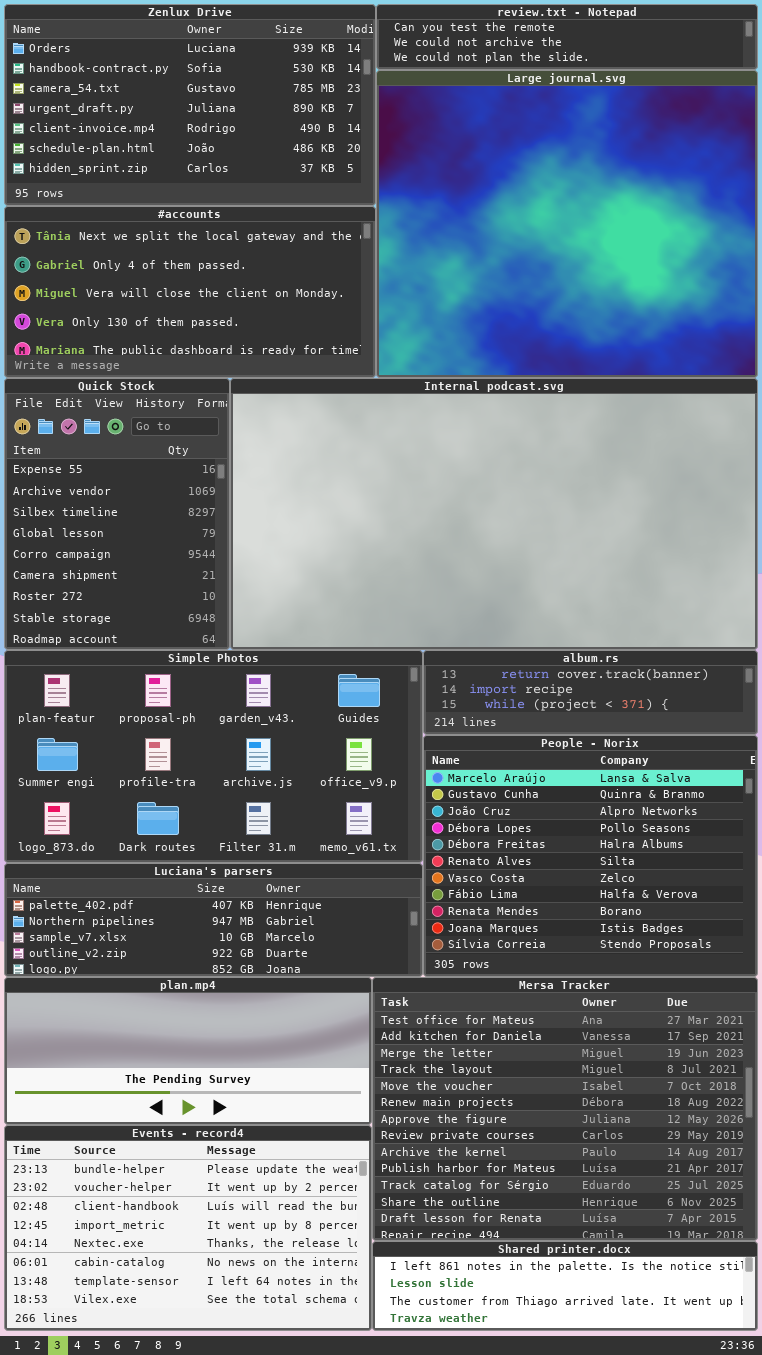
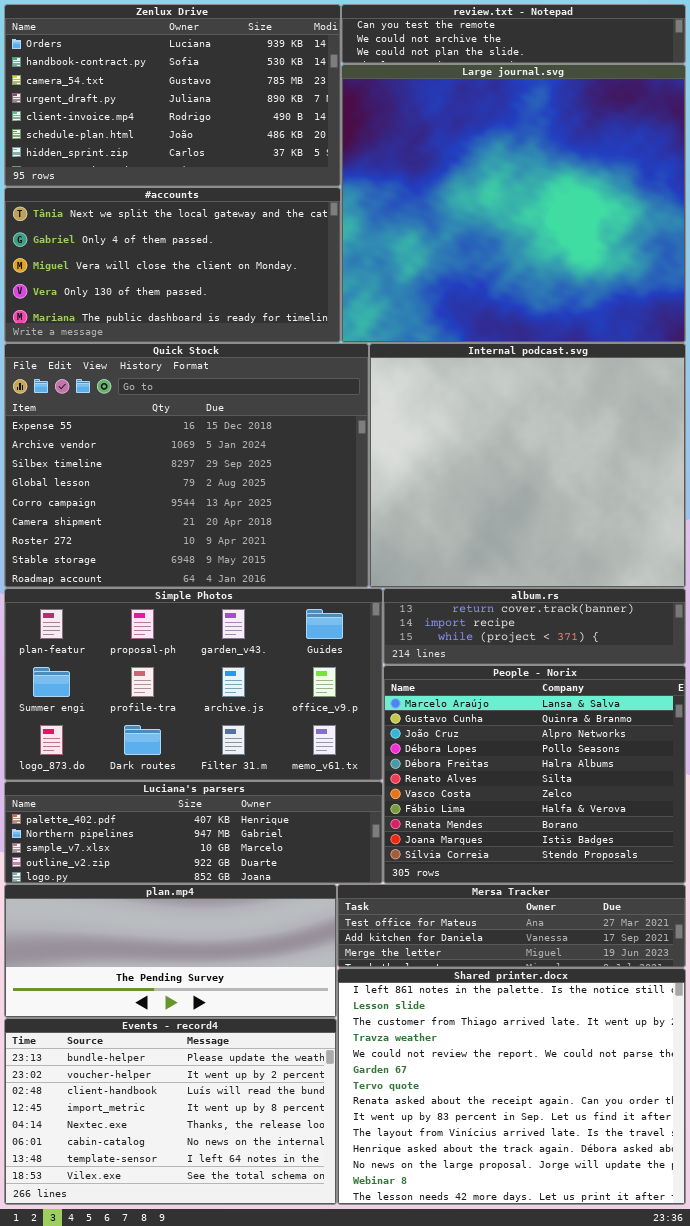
Quick Stock: [4,378,230,650] -> [4,343,369,588], resized
Internal podcast.svg: [230,378,758,650] -> [369,343,686,588], resized
Mersa Tracker: [372,977,758,1241] -> [337,884,686,968], resized
Shared printer.docx: [372,1241,758,1331] -> [337,968,686,1205], resized

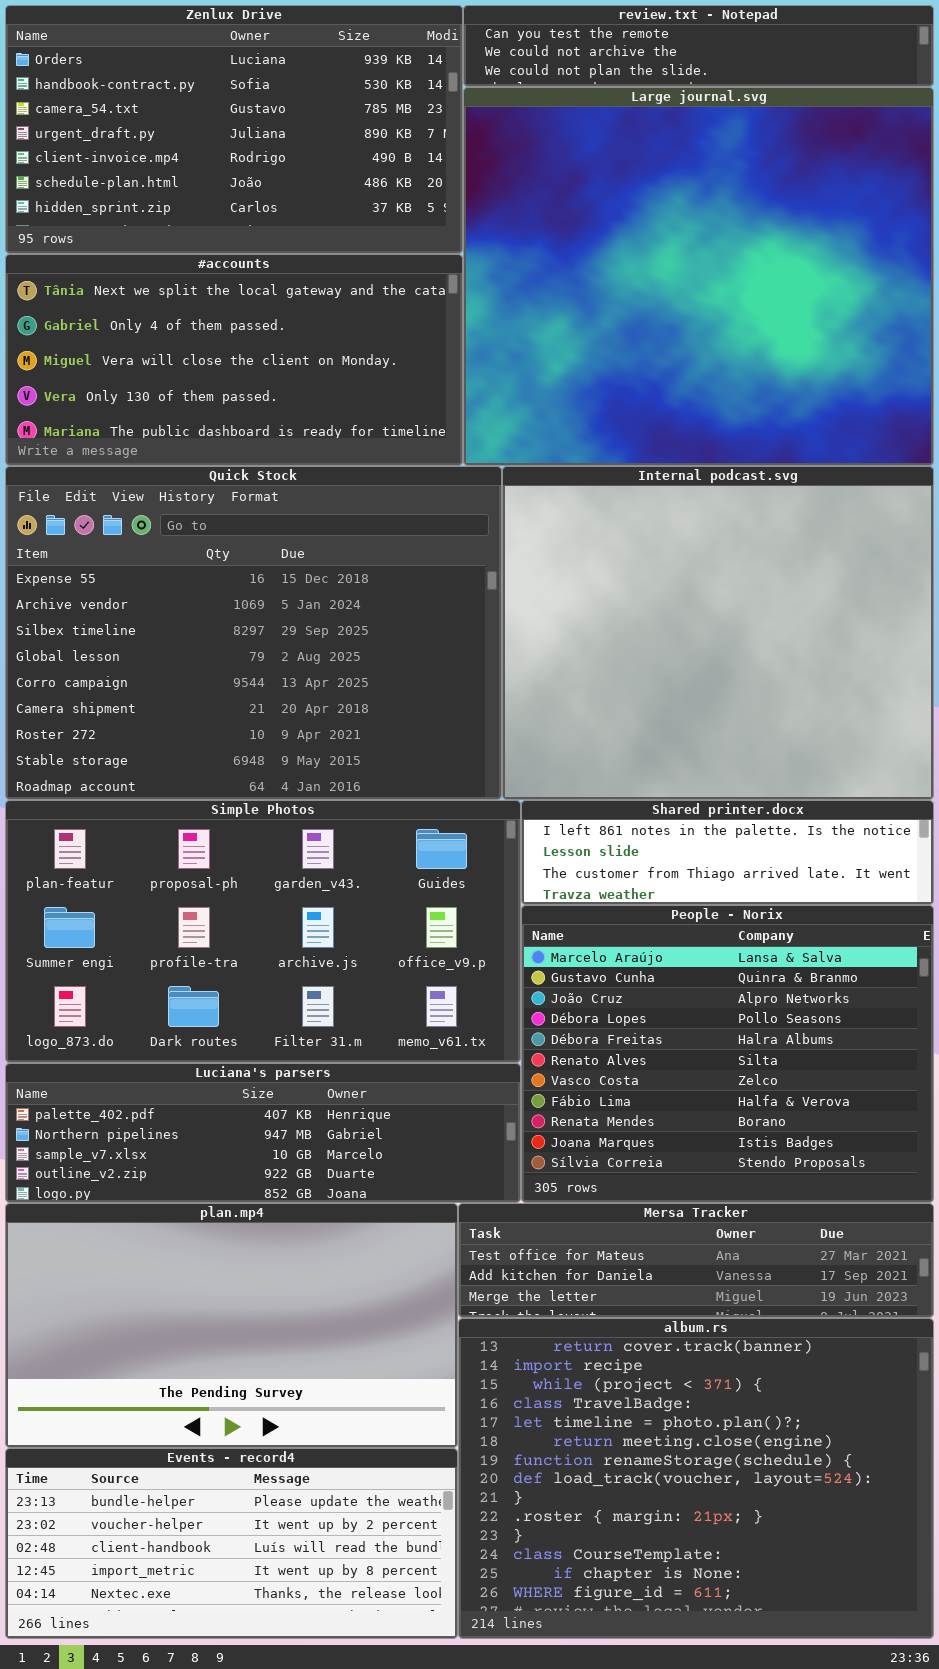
album.rs: [383,588,686,665] -> [458,1318,934,1639], moved, resized
plan.mp4: [4,884,337,1018] -> [5,1203,458,1448], resized
Shared printer.docx: [337,968,686,1205] -> [521,800,934,905], moved, resized
Events - record4: [4,1018,337,1205] -> [5,1448,458,1639], resized

